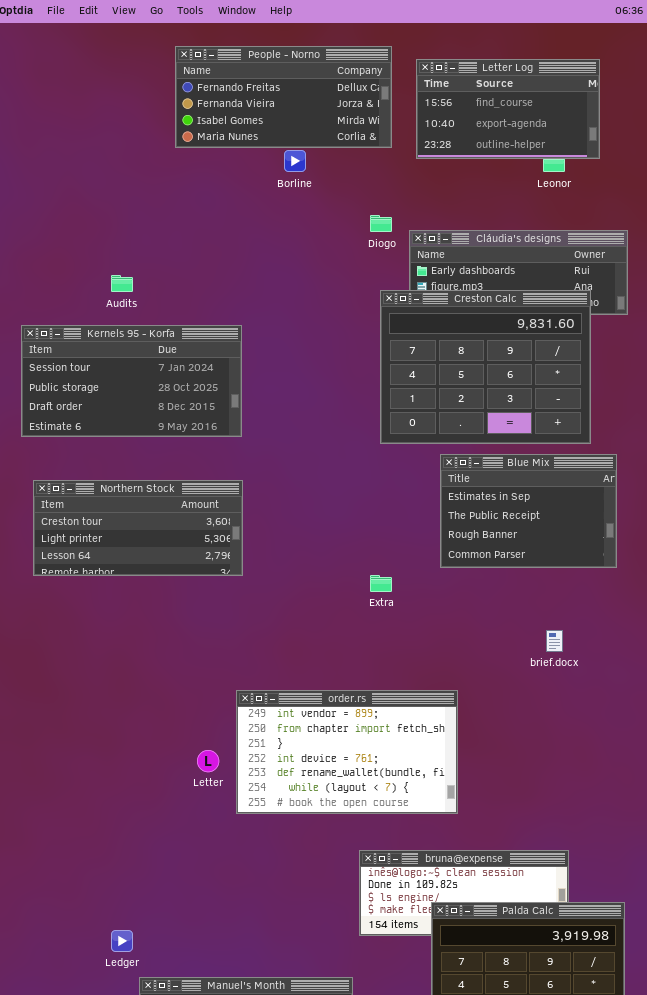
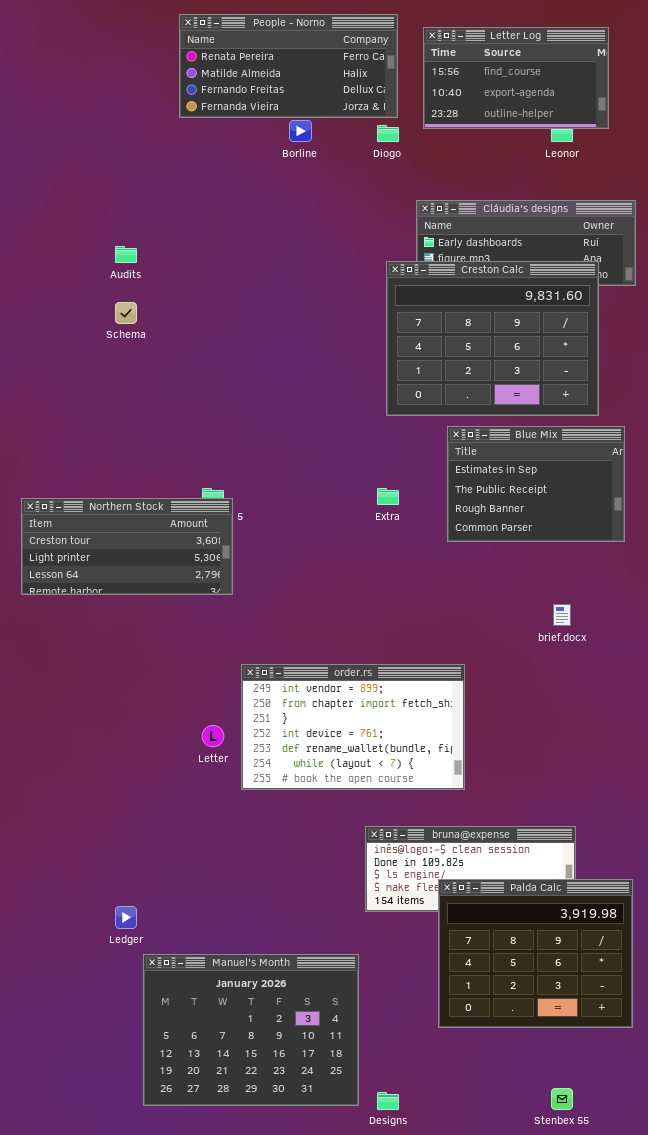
People - Norno: [175,46,392,148] -> [179,14,398,118], scrolled up 2 rows
Diogo: [370,215,392,232] -> [377,125,399,142], moved
Kernels 95 - Korfa: [21,325,242,437] -> none, closed
Northern Stock: [33,480,243,576] -> [21,498,233,595], moved
Extra: [370,575,392,592] -> [377,488,399,505], moved

